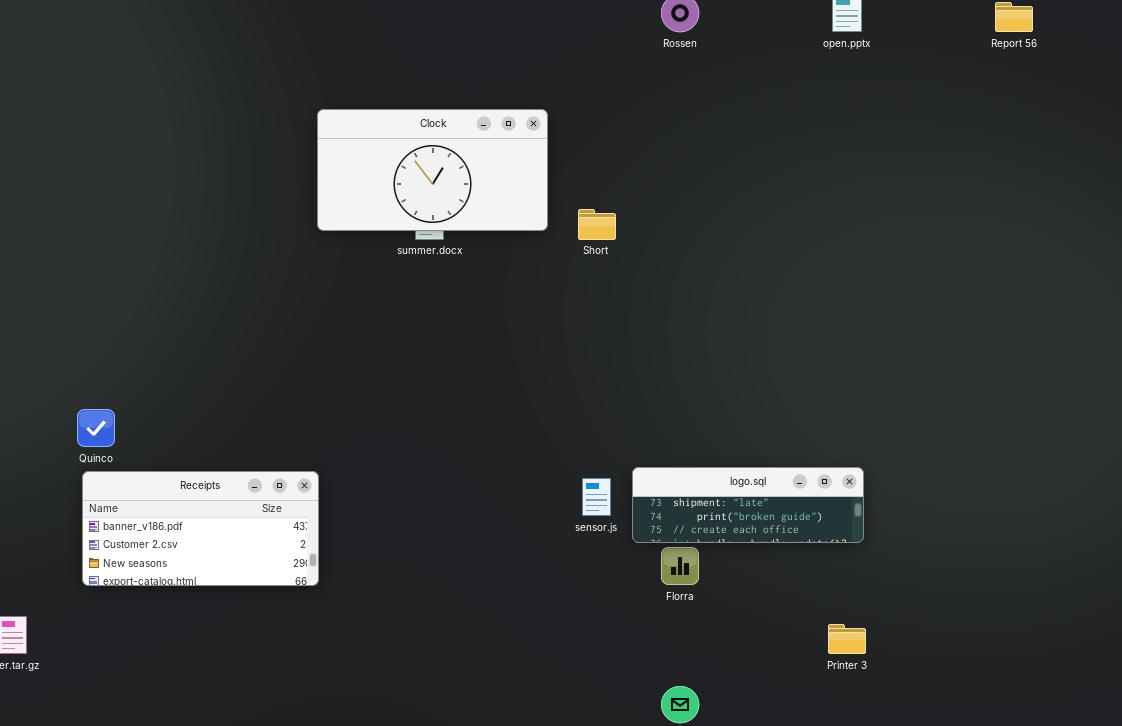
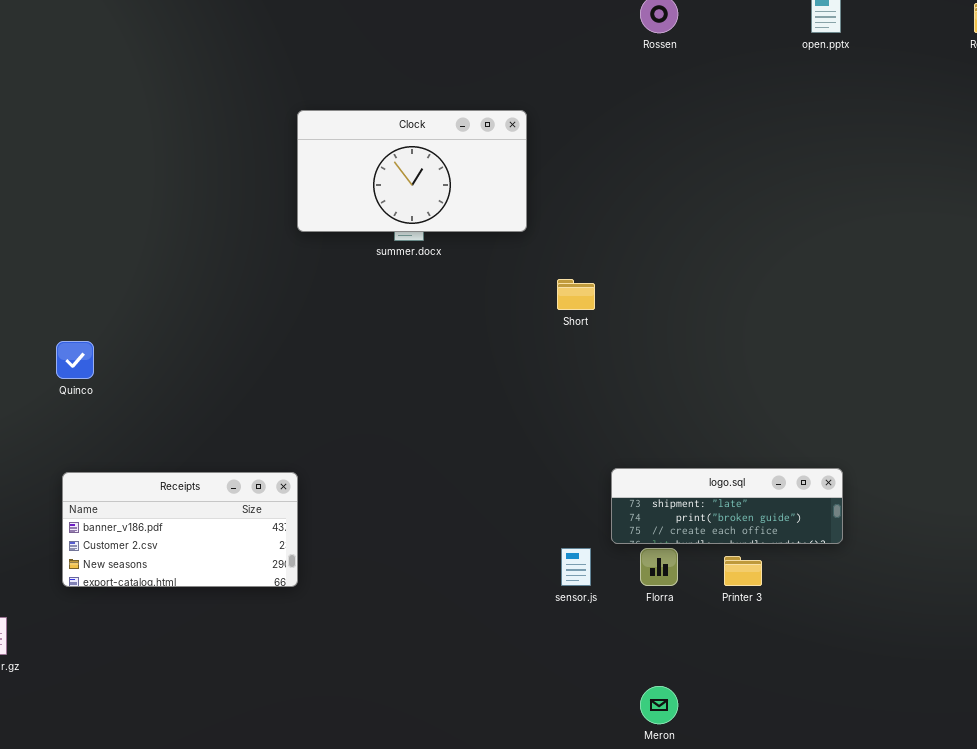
Short: [578,209,616,240] -> [557,279,595,310], moved
Quinco: [77,409,115,447] -> [56,341,94,379], moved
sensor.js: [582,478,611,516] -> [561,548,591,586], moved
Printer 3: [828,624,866,654] -> [724,556,762,586], moved

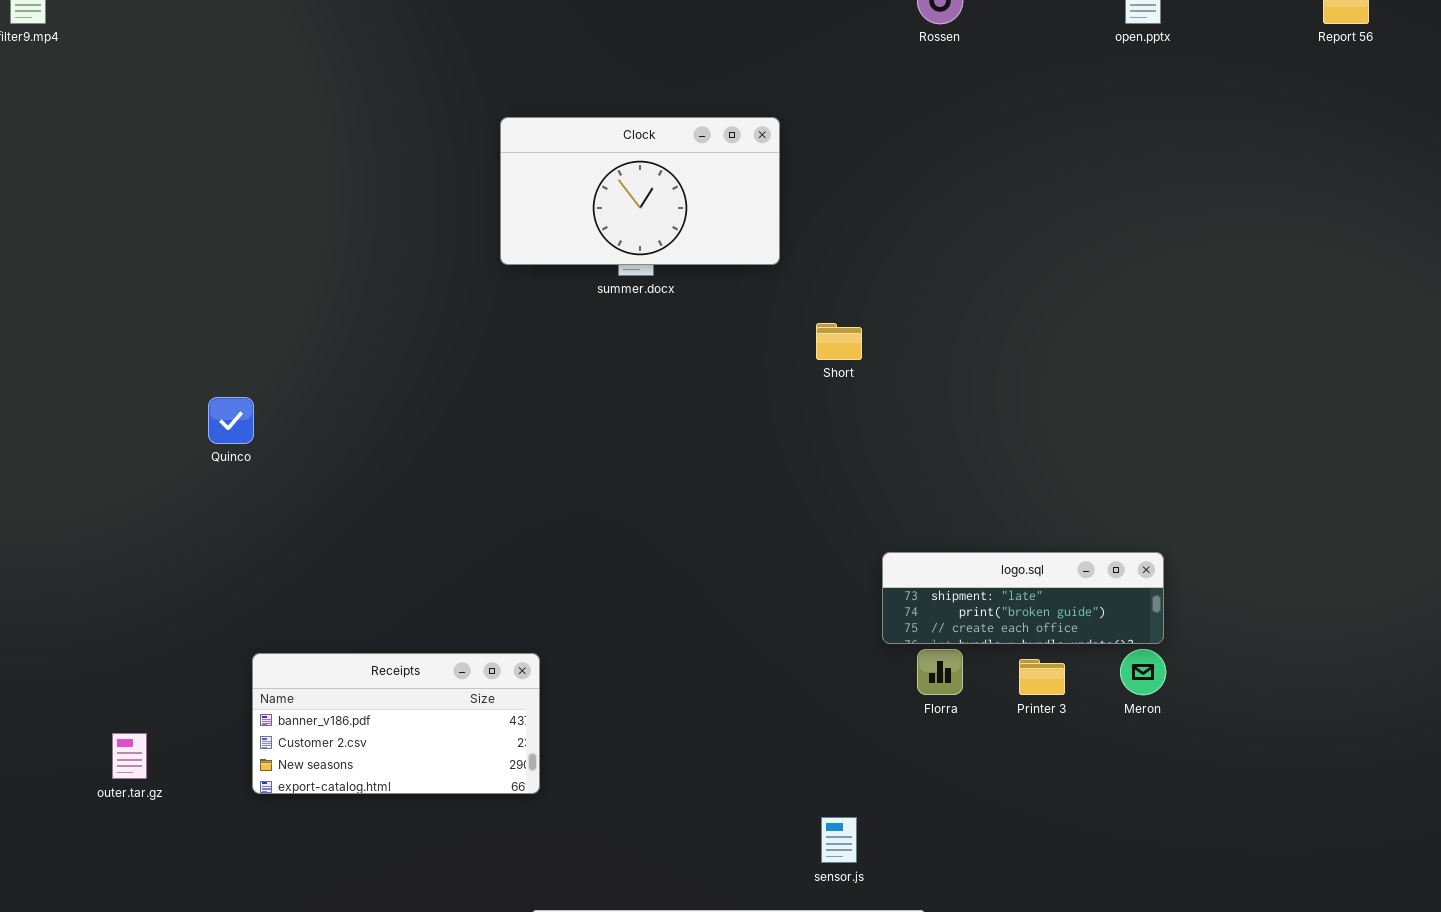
Receipts: [62,472,298,587] -> [252,653,540,794], moved
sensor.js: [561,548,591,586] -> [821,817,857,863], moved
Meron: [640,686,678,724] -> [1120,649,1166,695], moved

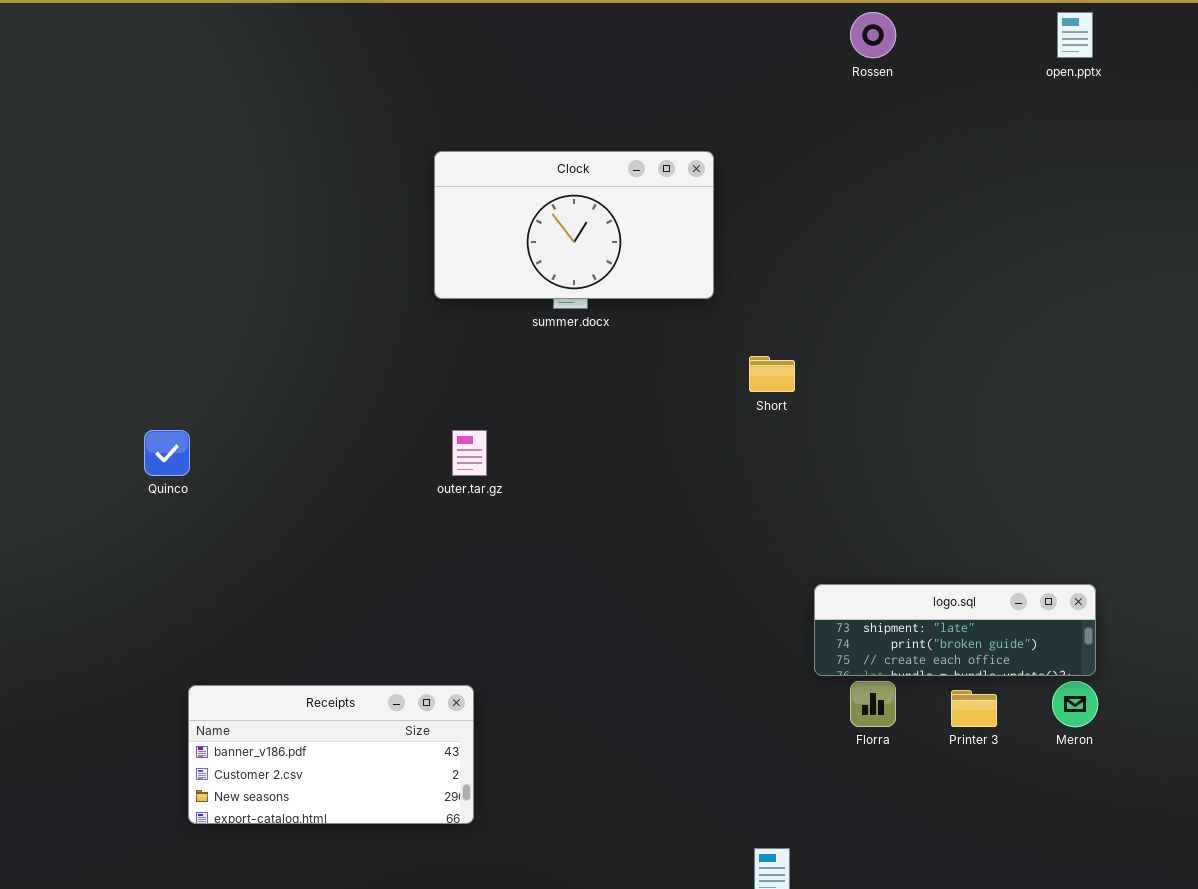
outer.tar.gz: [112,733,147,779] -> [452,430,487,476], moved

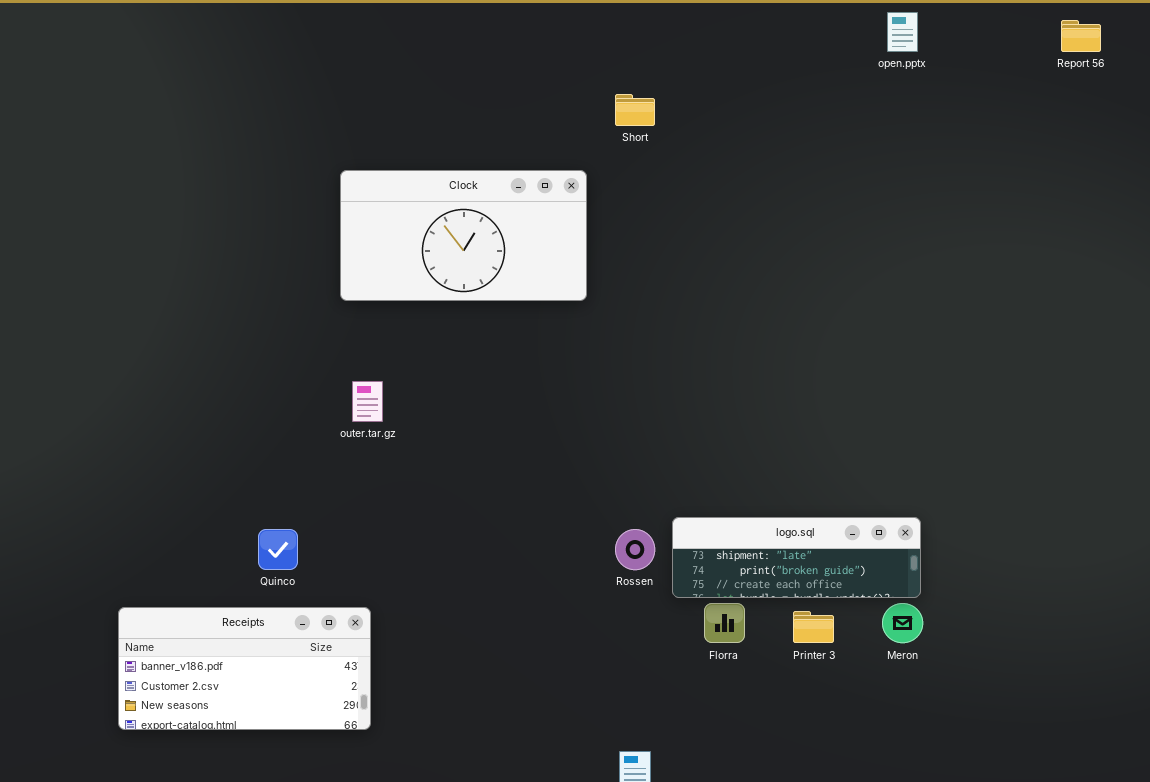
Rossen: [850,12,896,58] -> [615,529,655,570], moved
Clock: [434,151,714,299] -> [340,170,587,301], moved
Short: [749,356,795,392] -> [615,94,655,126], moved
Quinco: [144,430,190,476] -> [258,529,298,570], moved

